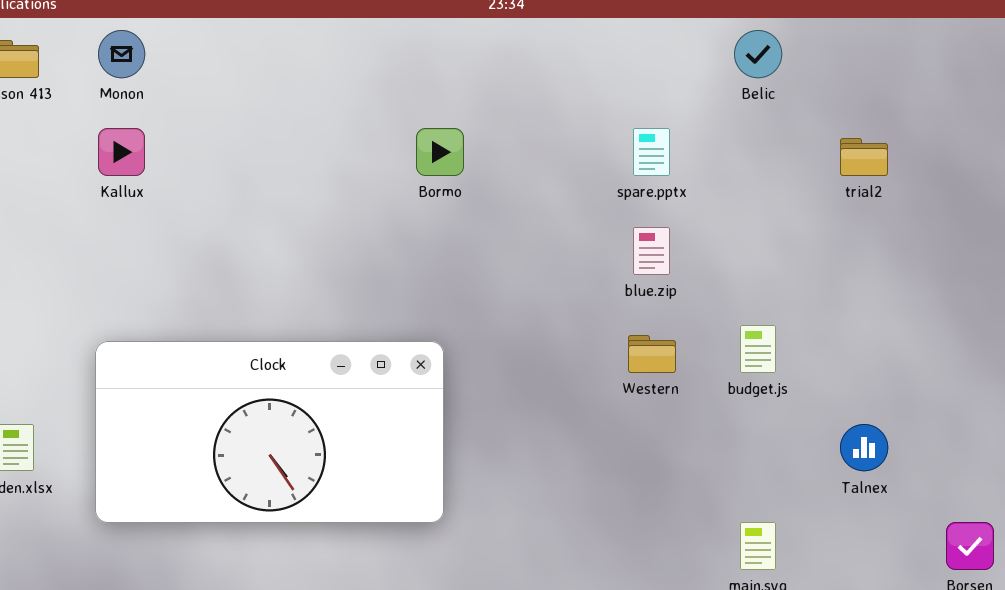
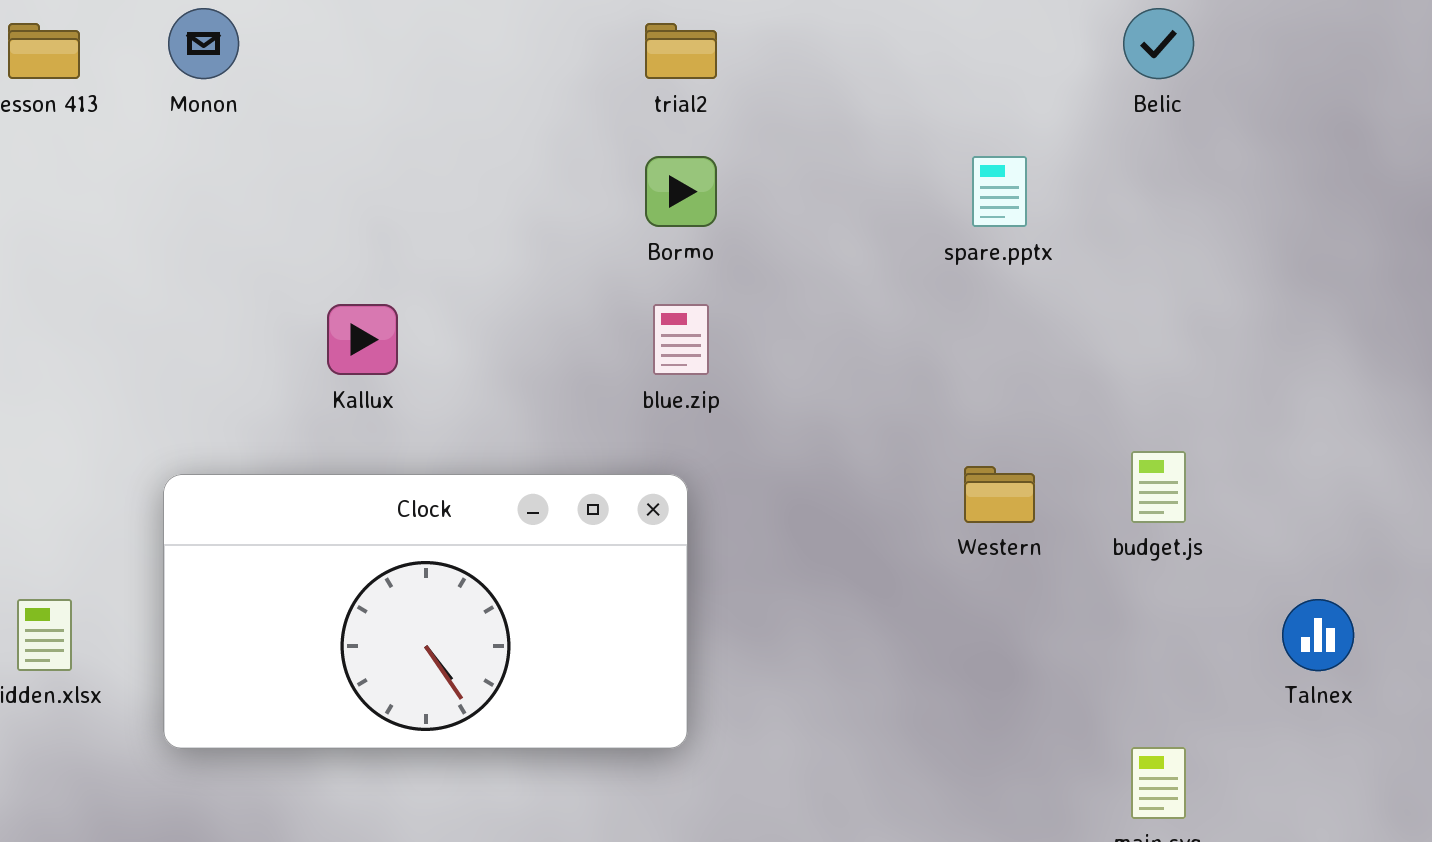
Kallux: [98,128,145,176] -> [327,304,398,375], moved
trial2: [840,138,888,176] -> [645,23,717,79], moved
blue.zip: [633,227,670,275] -> [653,304,709,375], moved

